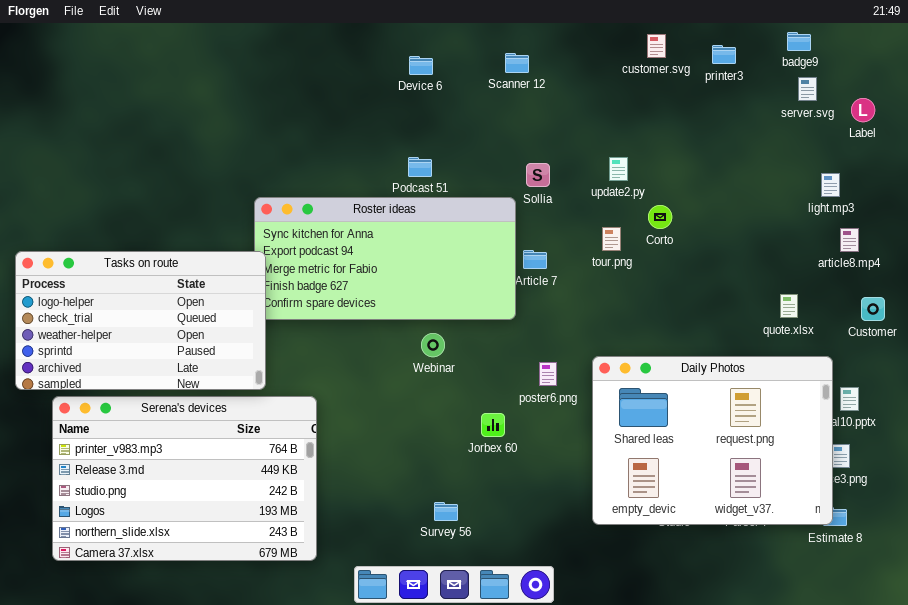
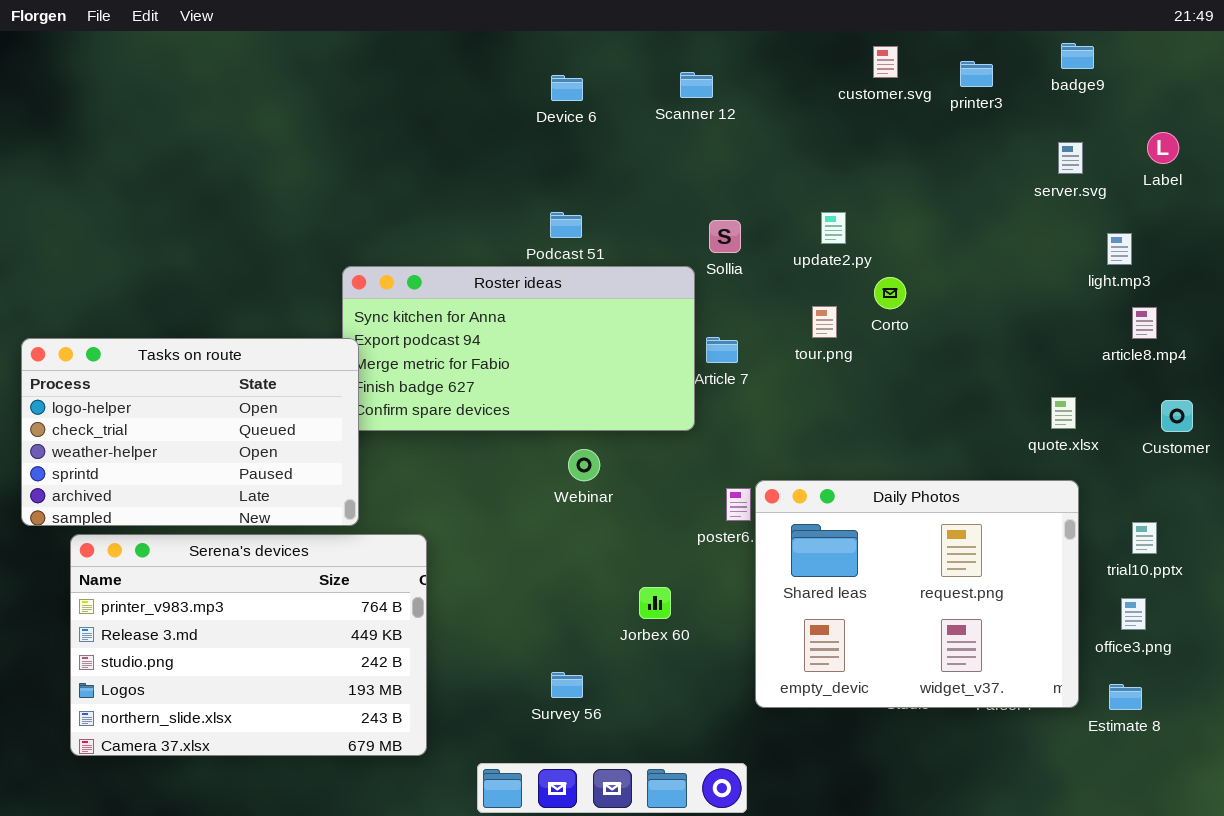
server.svg: [798,77,817,101] -> [1058,142,1083,174], moved
Daily Photos: [592,356,833,525] -> [755,480,1079,708], moved
Jorbex 60: [481,413,505,437] -> [639,587,671,619], moved
Survey 56: [434,502,458,521] -> [551,672,583,698], moved

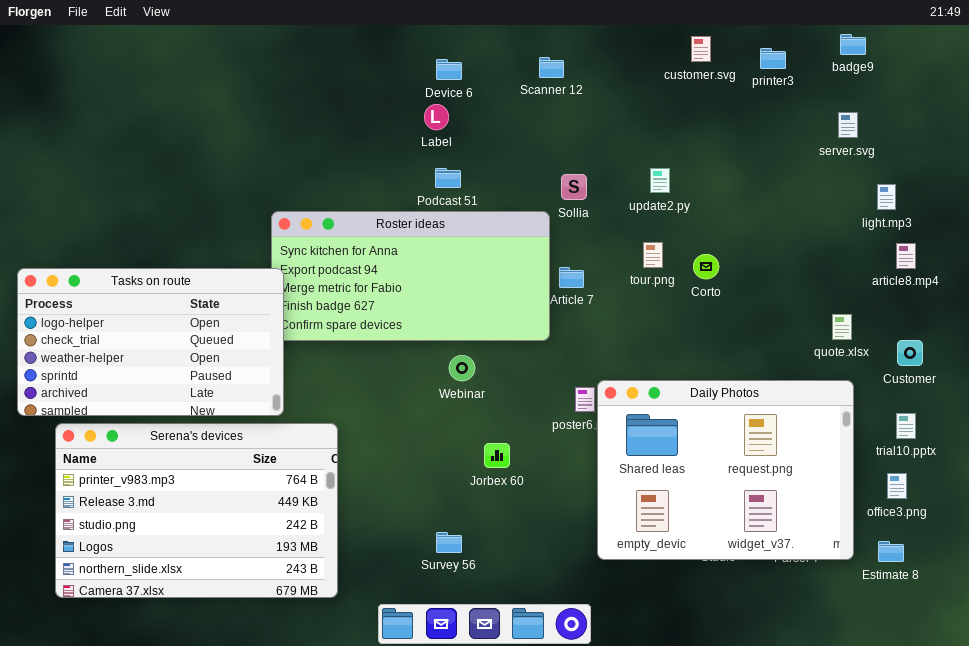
Label: [1147,132,1179,164] -> [424,104,449,130], moved
Corto: [874,277,906,309] -> [693,254,719,279], moved
Customer: [1161,400,1193,432] -> [897,340,923,366], moved
Jorbex 60: [639,587,671,619] -> [484,443,510,468], moved

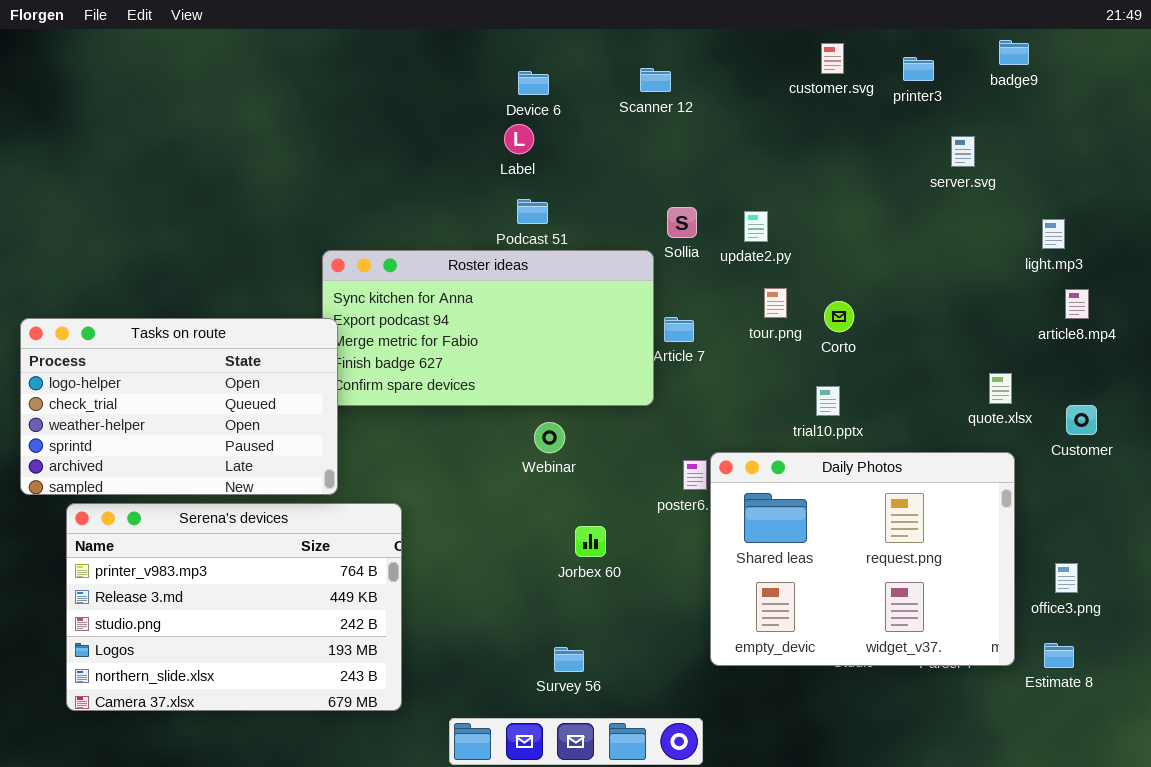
server.svg: [838,112,858,138] -> [951,136,975,167], moved
update2.py: [650,168,670,193] -> [744,211,768,242], moved
trial10.pptx: [896,413,916,439] -> [816,386,840,416], moved
Survey 56: [436,532,462,553] -> [554,647,584,672], moved

